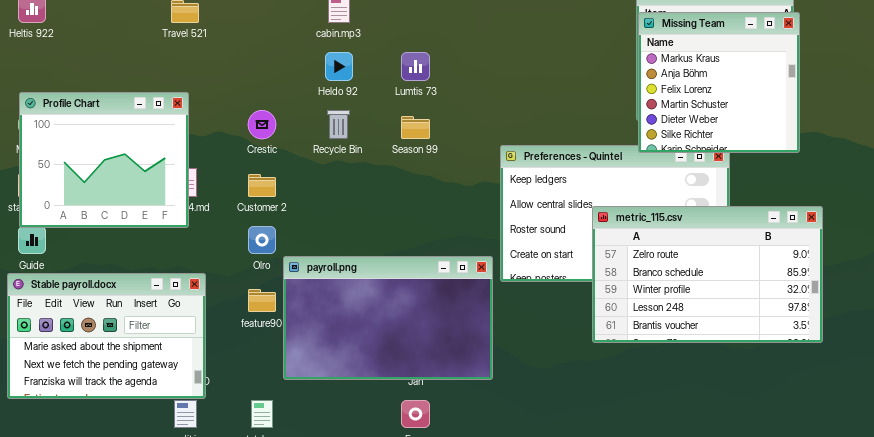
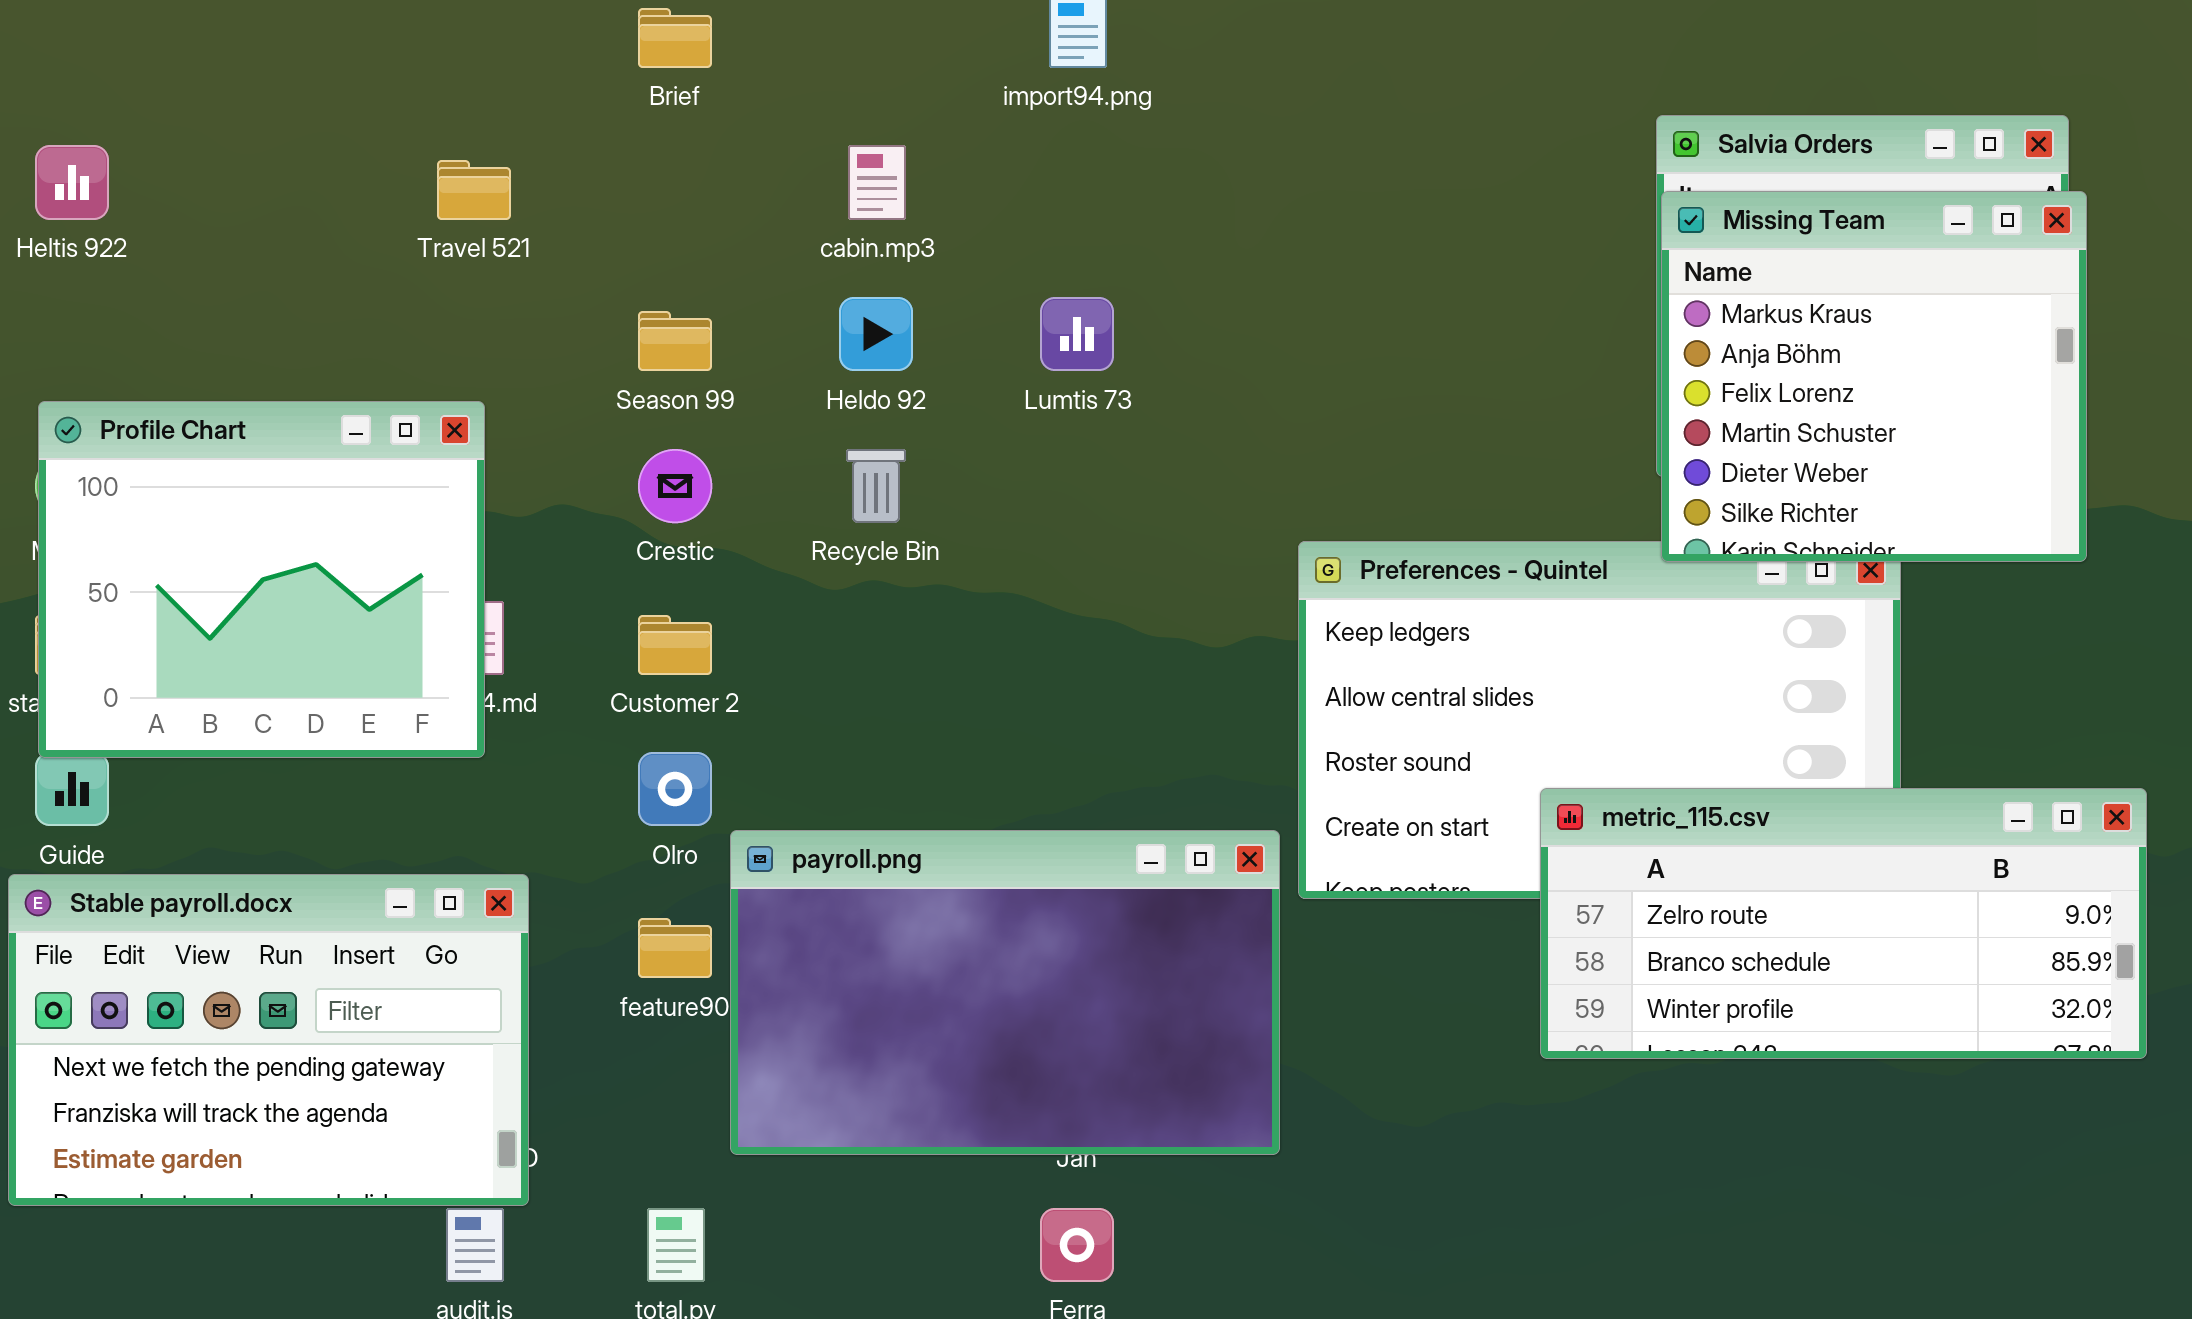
Season 99: [401,116,430,139] -> [638,311,712,371], moved
metric_115.csv: [592,206,823,343] -> [1540,788,2147,1059], resized
Stable payroll.docx: [7,273,206,399] -> [8,874,529,1206], scrolled down 1 row

